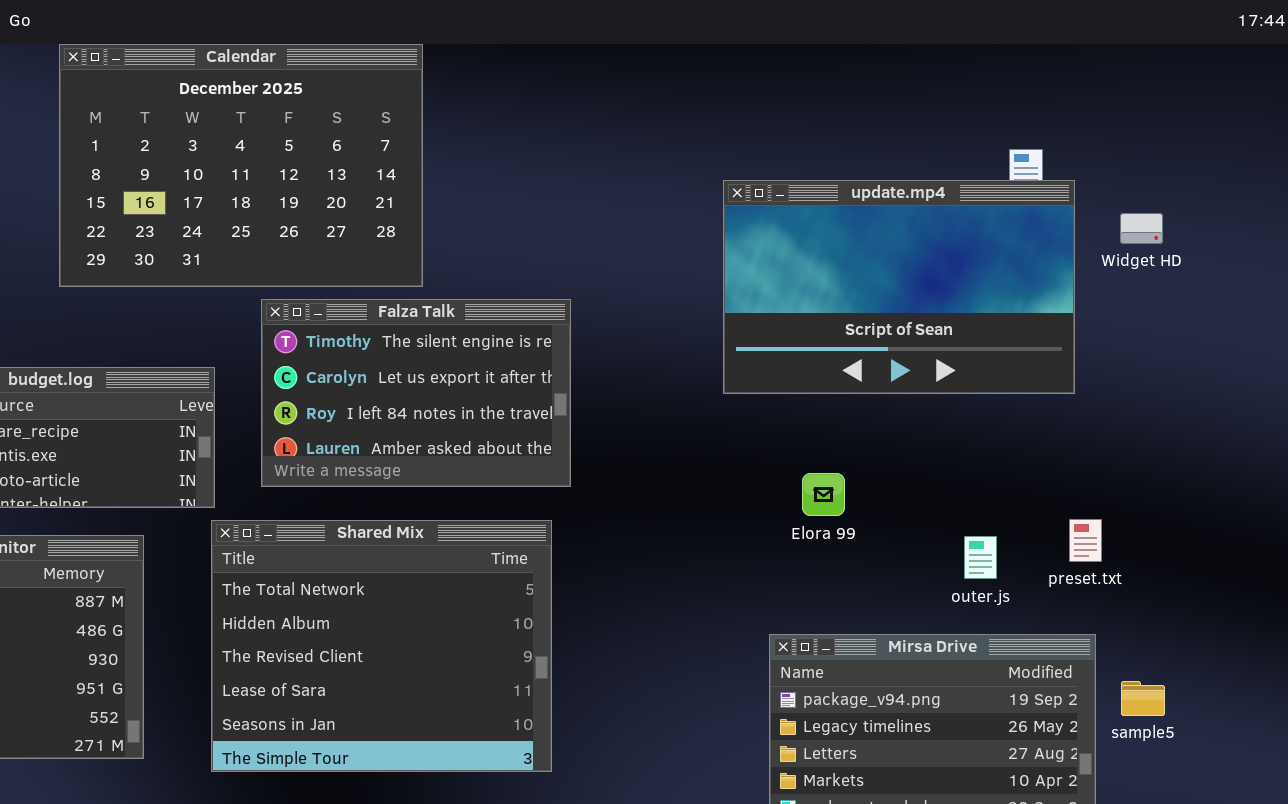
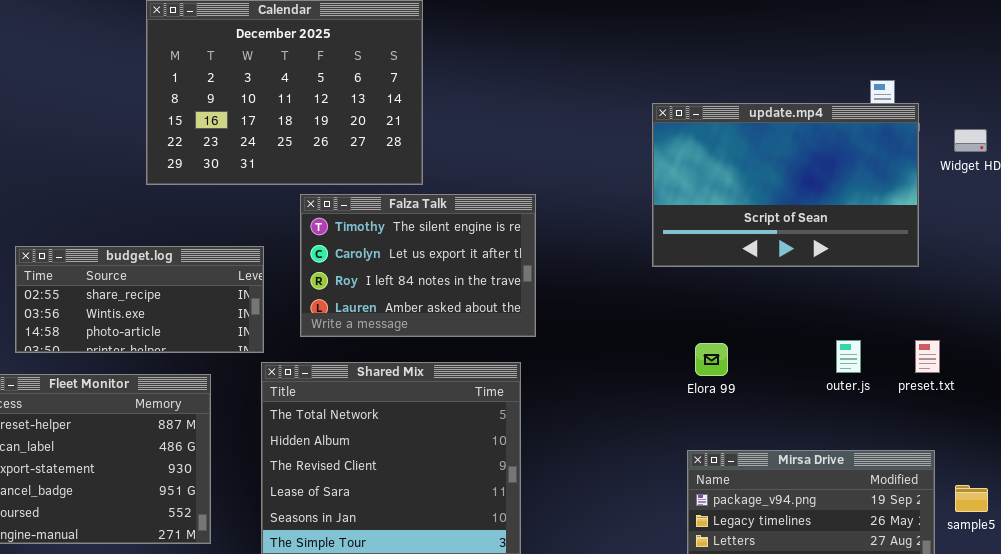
Elora 99: [802,473,845,516] -> [695,343,728,376], moved
preset.txt: [1069,519,1102,562] -> [915,340,940,373], moved
outer.js: [964,536,997,579] -> [836,340,861,373], moved

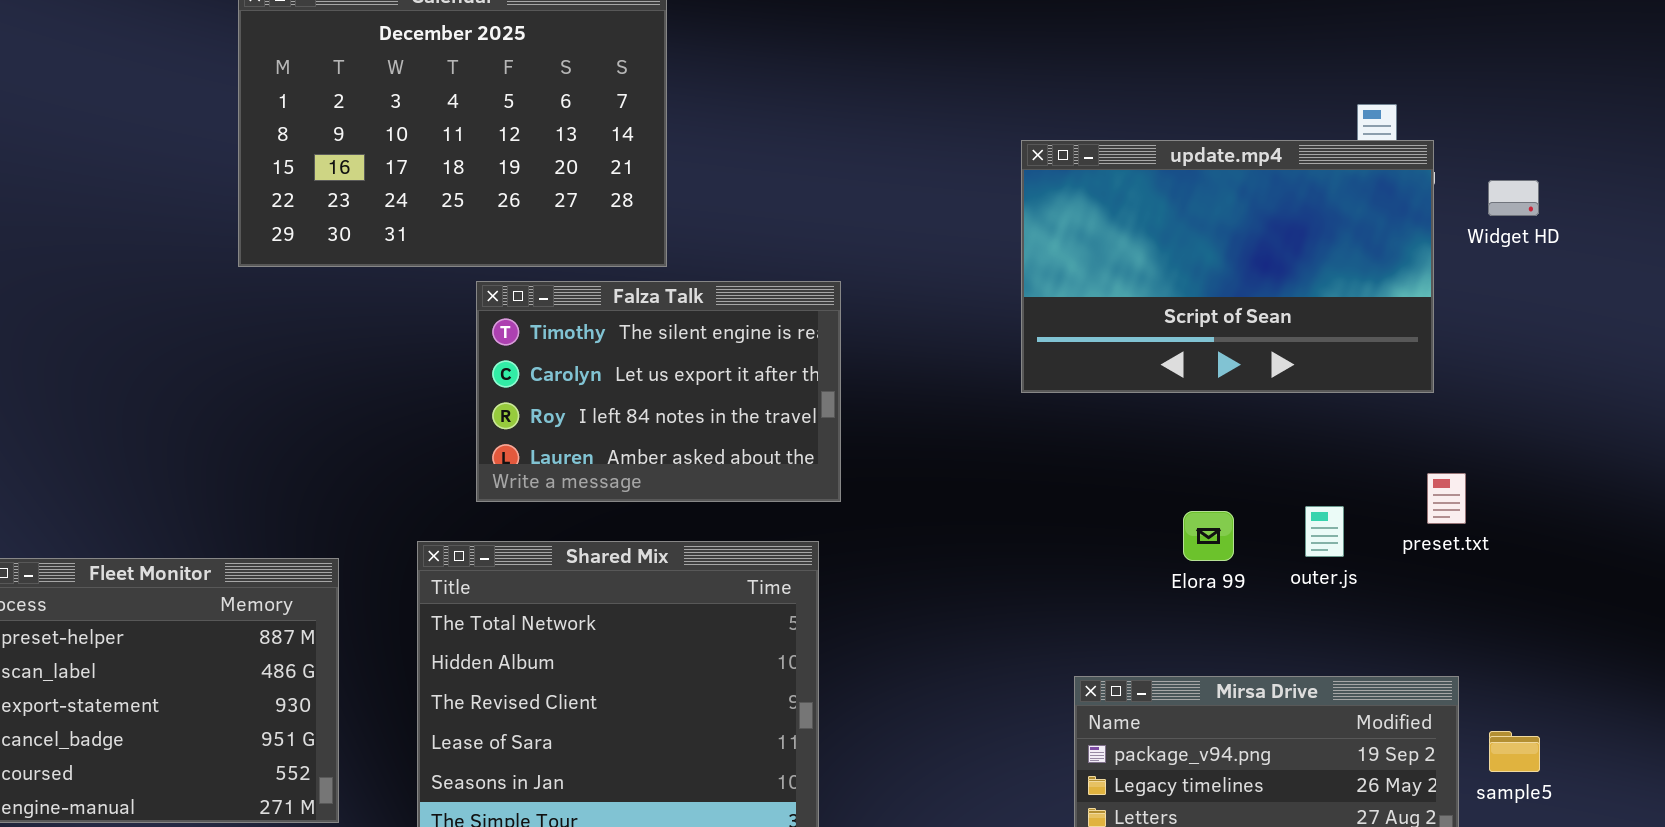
budget.log: [15,246,264,353] -> none, closed
preset.txt: [915,340,940,373] -> [1427,473,1466,524], moved
Elora 99: [695,343,728,376] -> [1183,511,1234,561], moved

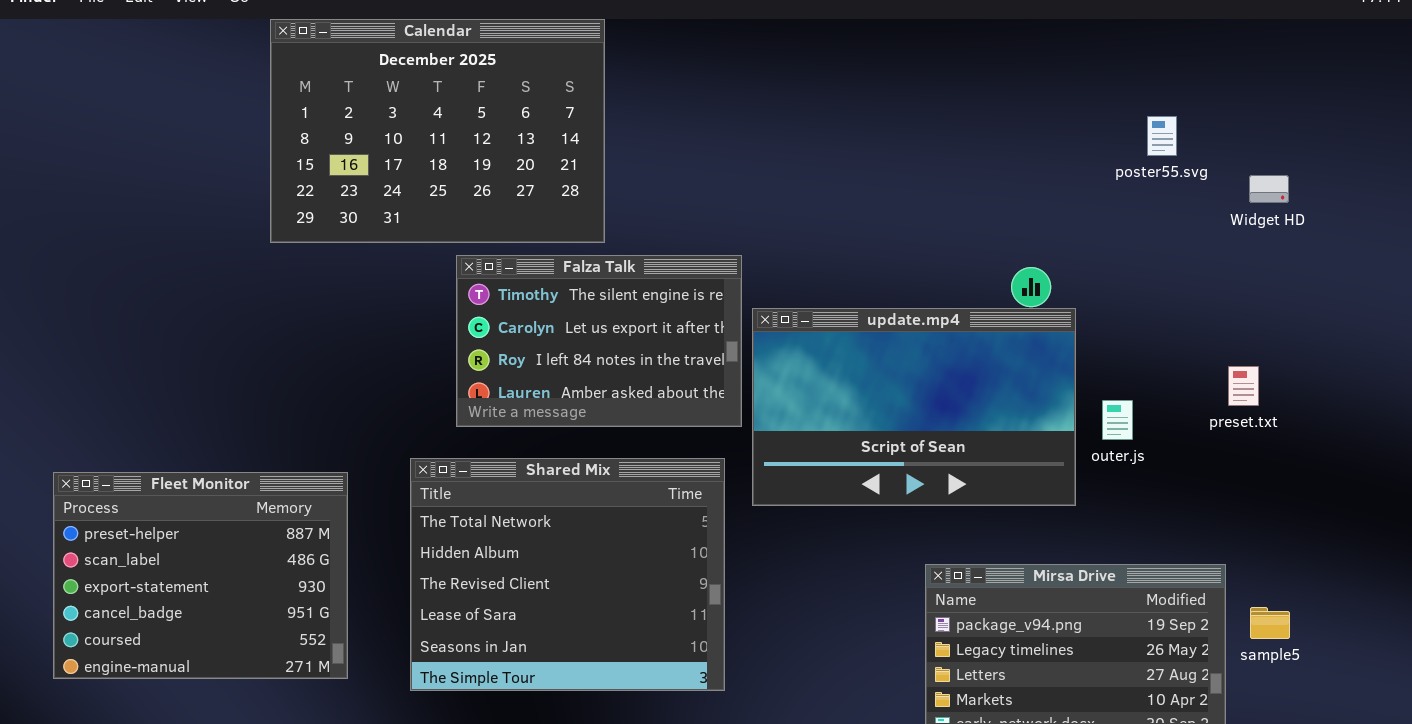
update.mp4: [1021,140,1434,393] -> [752,308,1076,506], moved
preset.txt: [1427,473,1466,524] -> [1228,366,1259,406], moved
outer.js: [1305,506,1344,557] -> [1102,400,1133,440], moved

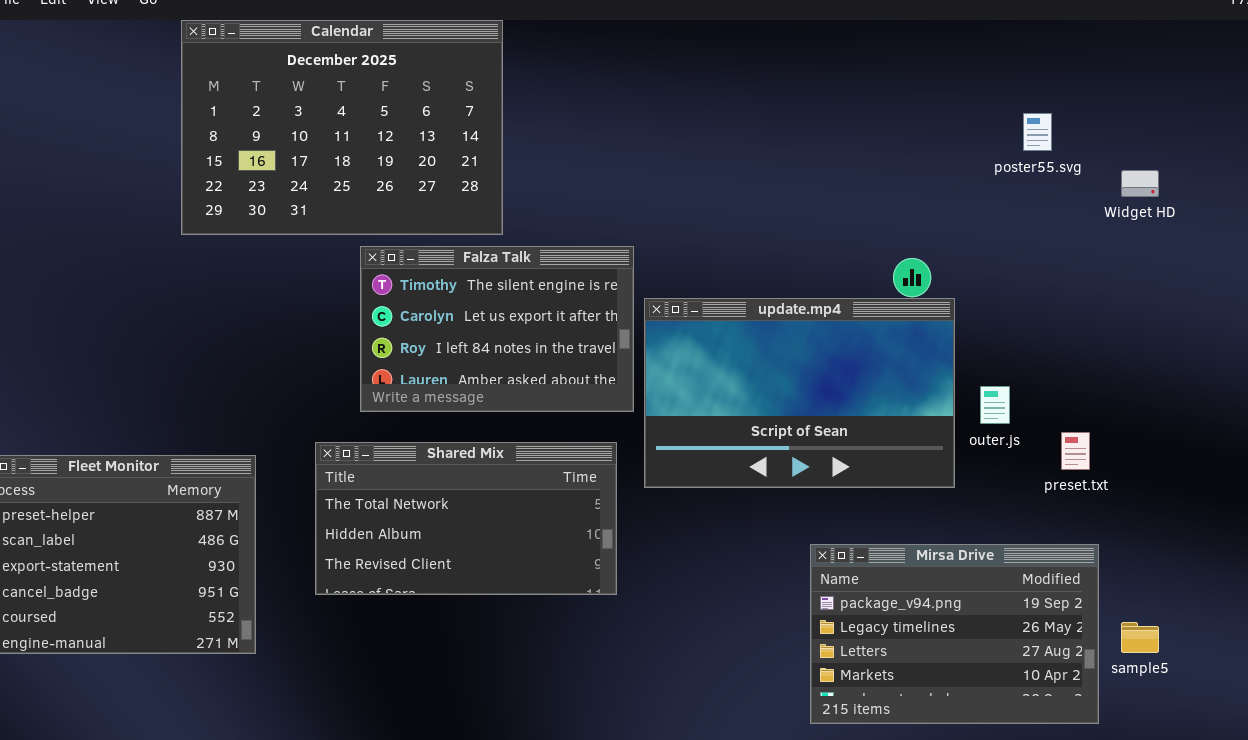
preset.txt: [1228,366,1259,406] -> [1061,432,1090,470], moved
Shared Mix: [410,458,725,691] -> [315,442,617,595], resized
sample5: [1250,607,1290,639] -> [1121,622,1159,653], moved

